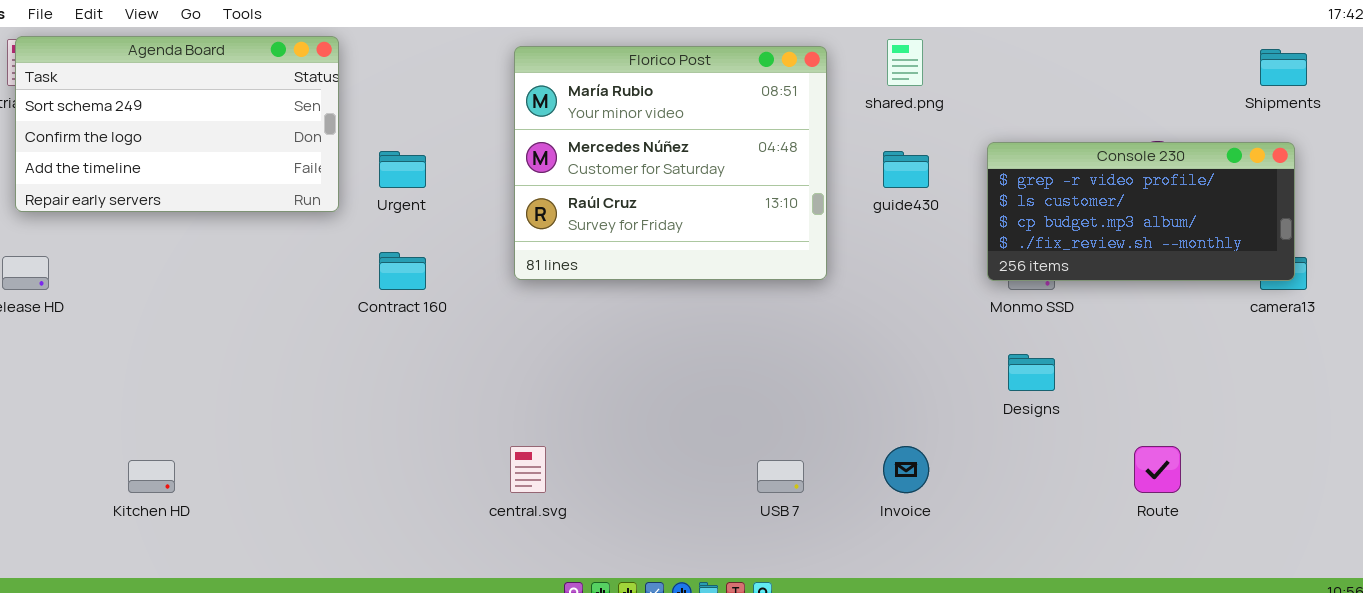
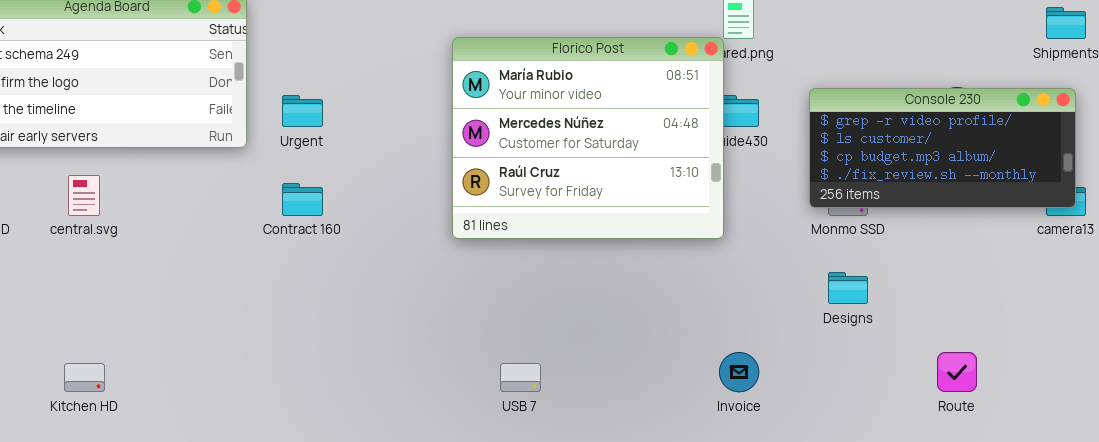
Florico Post: [514,46,827,280] -> [452,37,724,239], moved
central.svg: [510,446,546,493] -> [68,175,100,216], moved
USB 7: [757,460,804,493] -> [500,363,541,392], moved

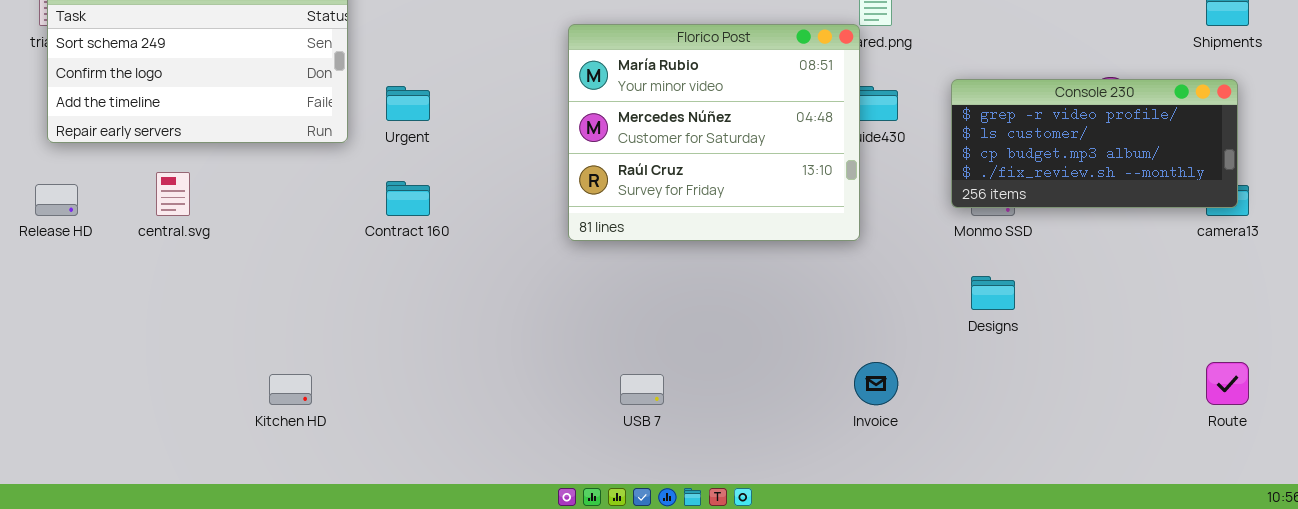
Route: [937,352,977,392] -> [1206,362,1249,405], moved
Kitchen HD: [64,363,105,392] -> [269,374,312,405], moved

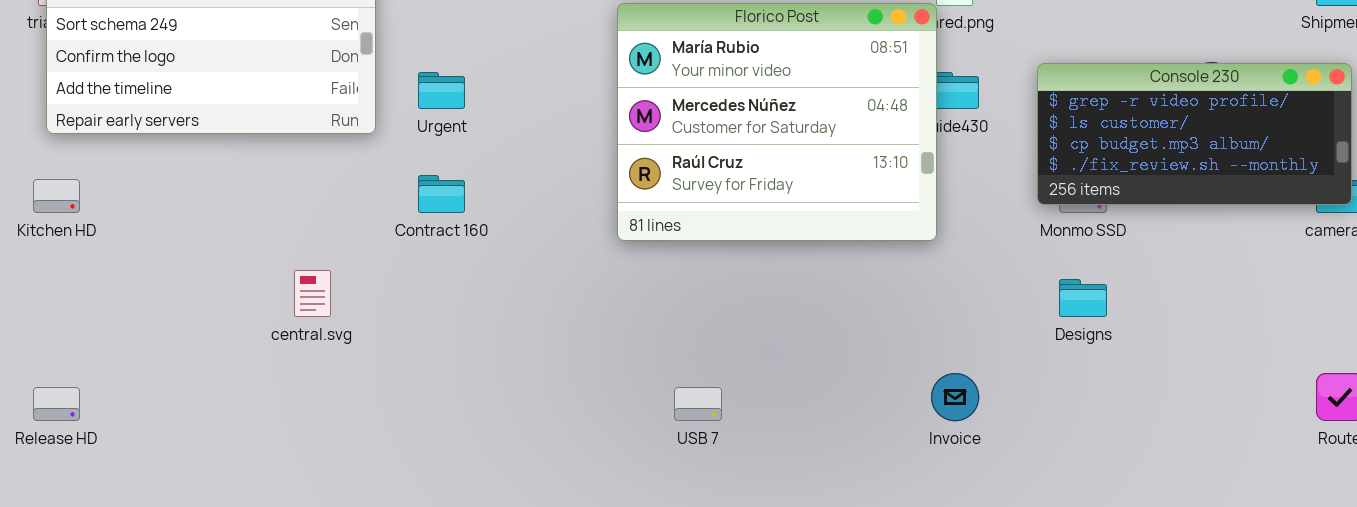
central.svg: [156,172,190,216] -> [294,270,331,317], moved
Release HD: [35,184,78,216] -> [33,387,80,421], moved
Kitchen HD: [269,374,312,405] -> [33,179,80,213], moved

